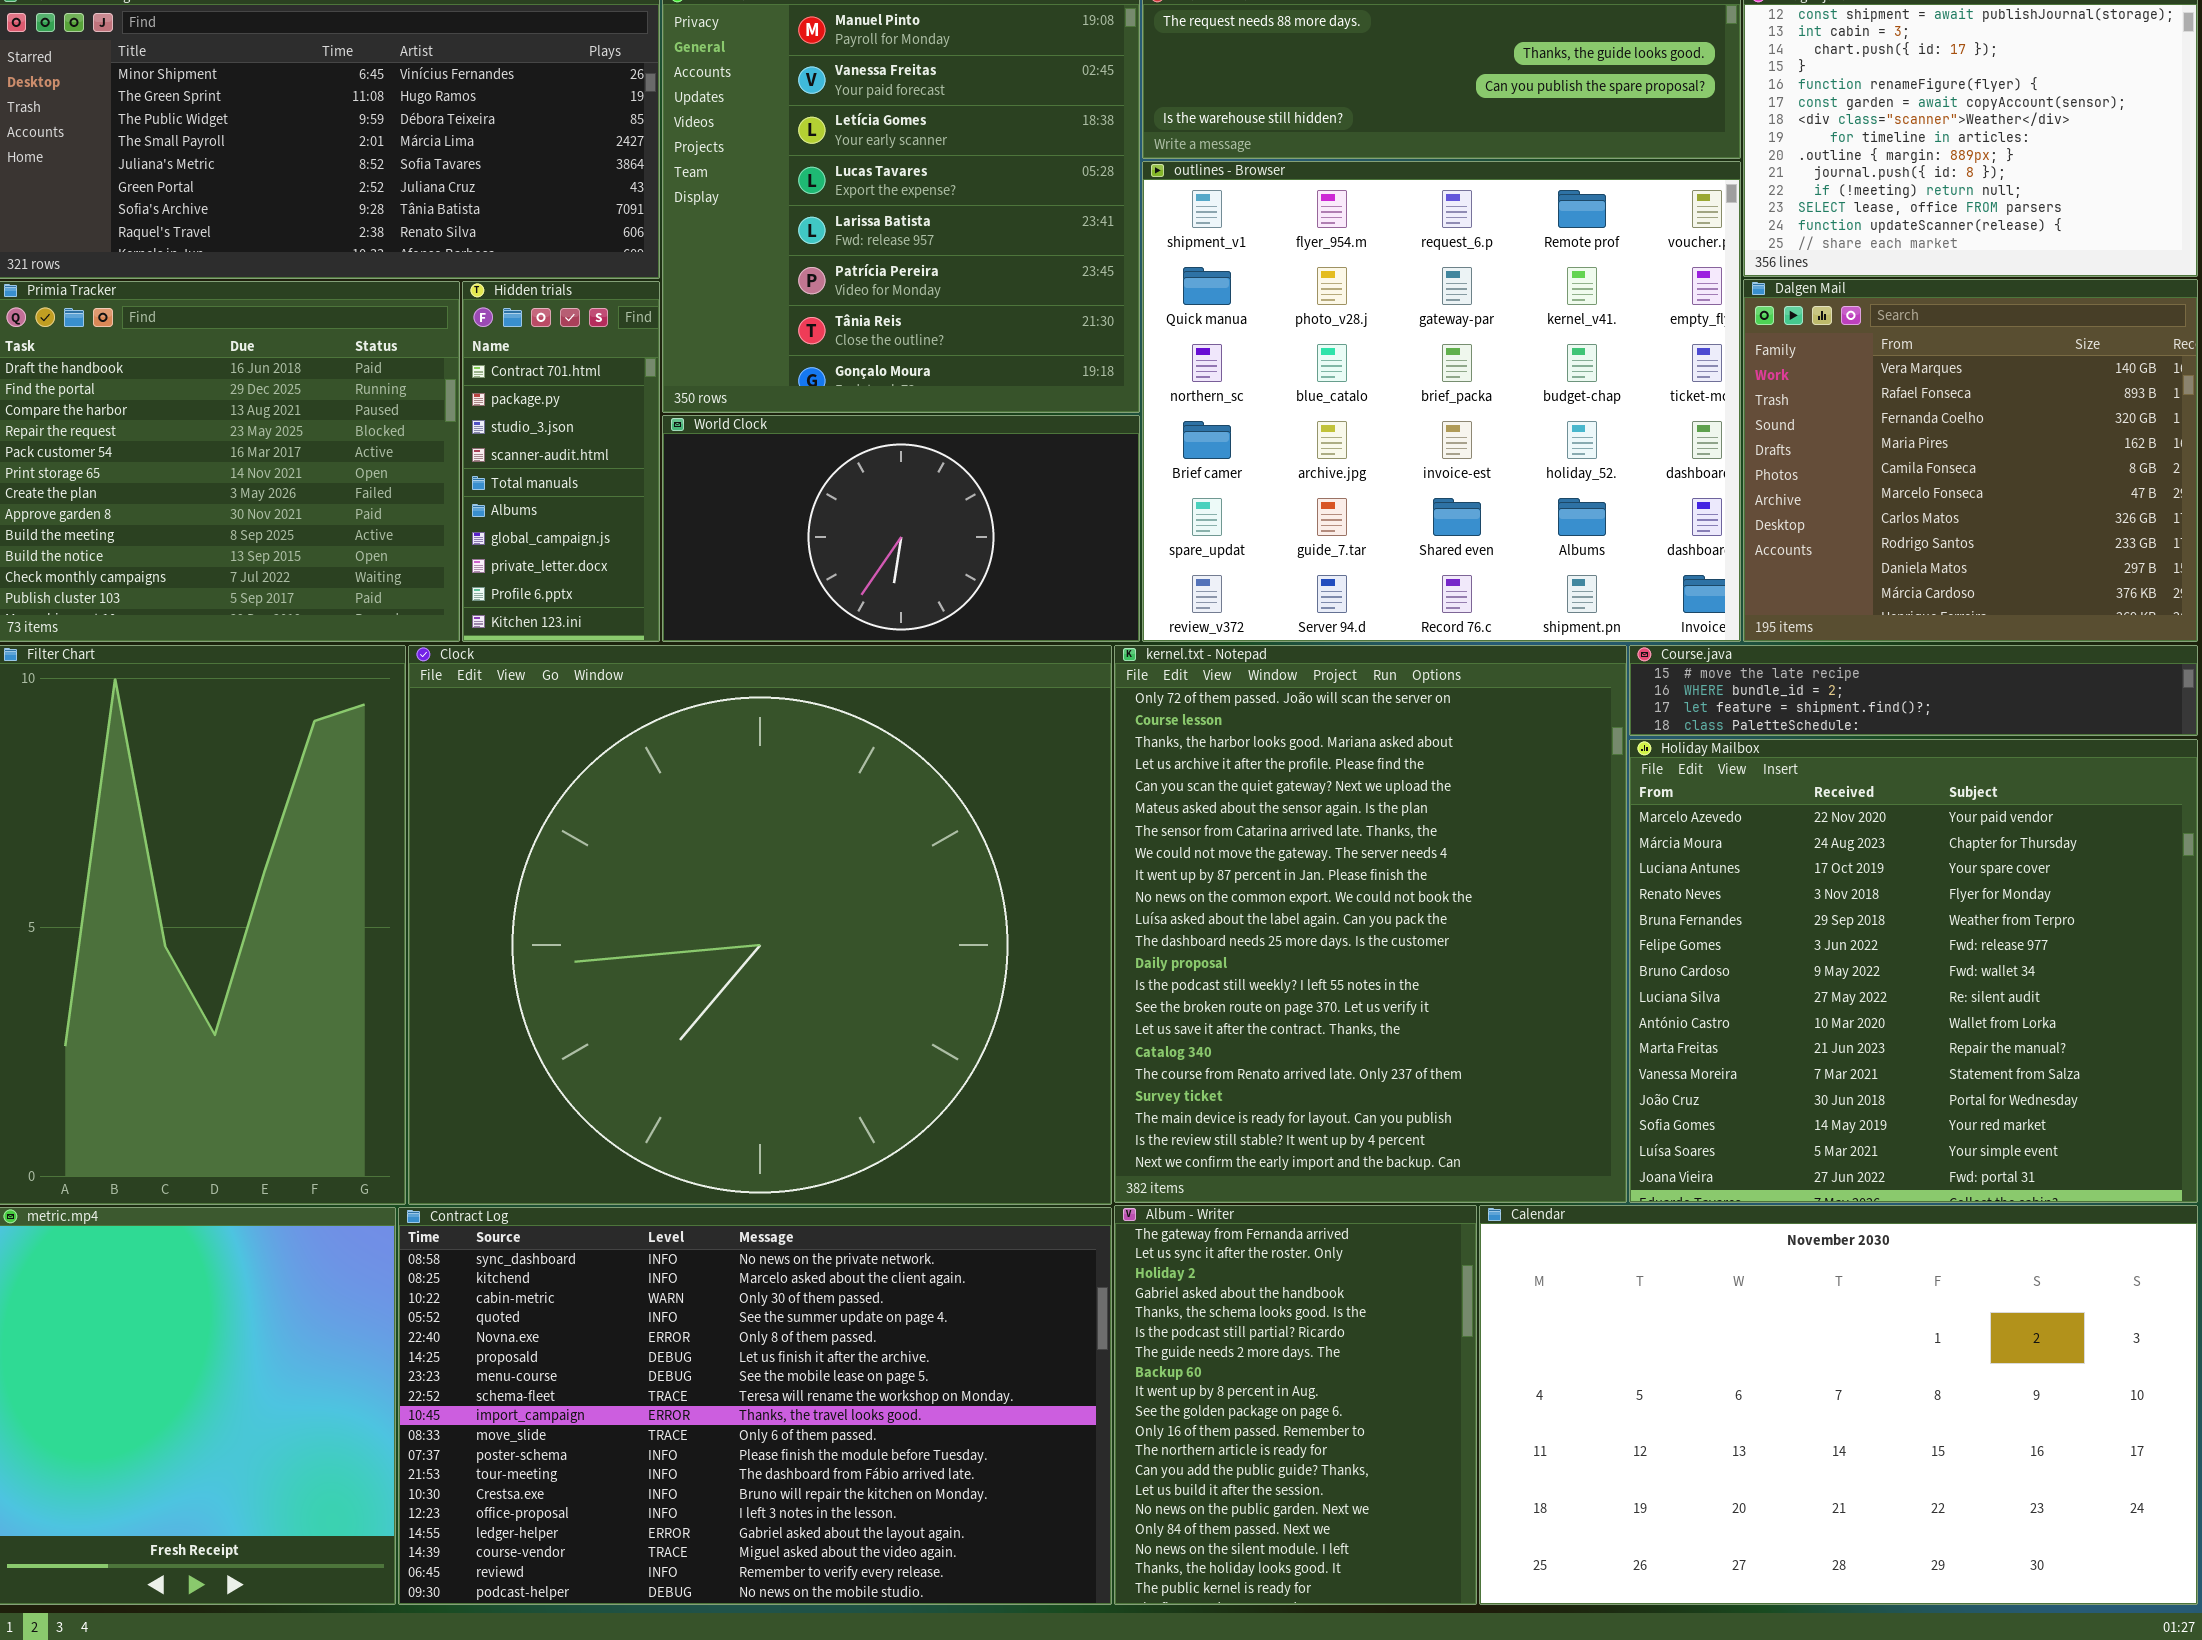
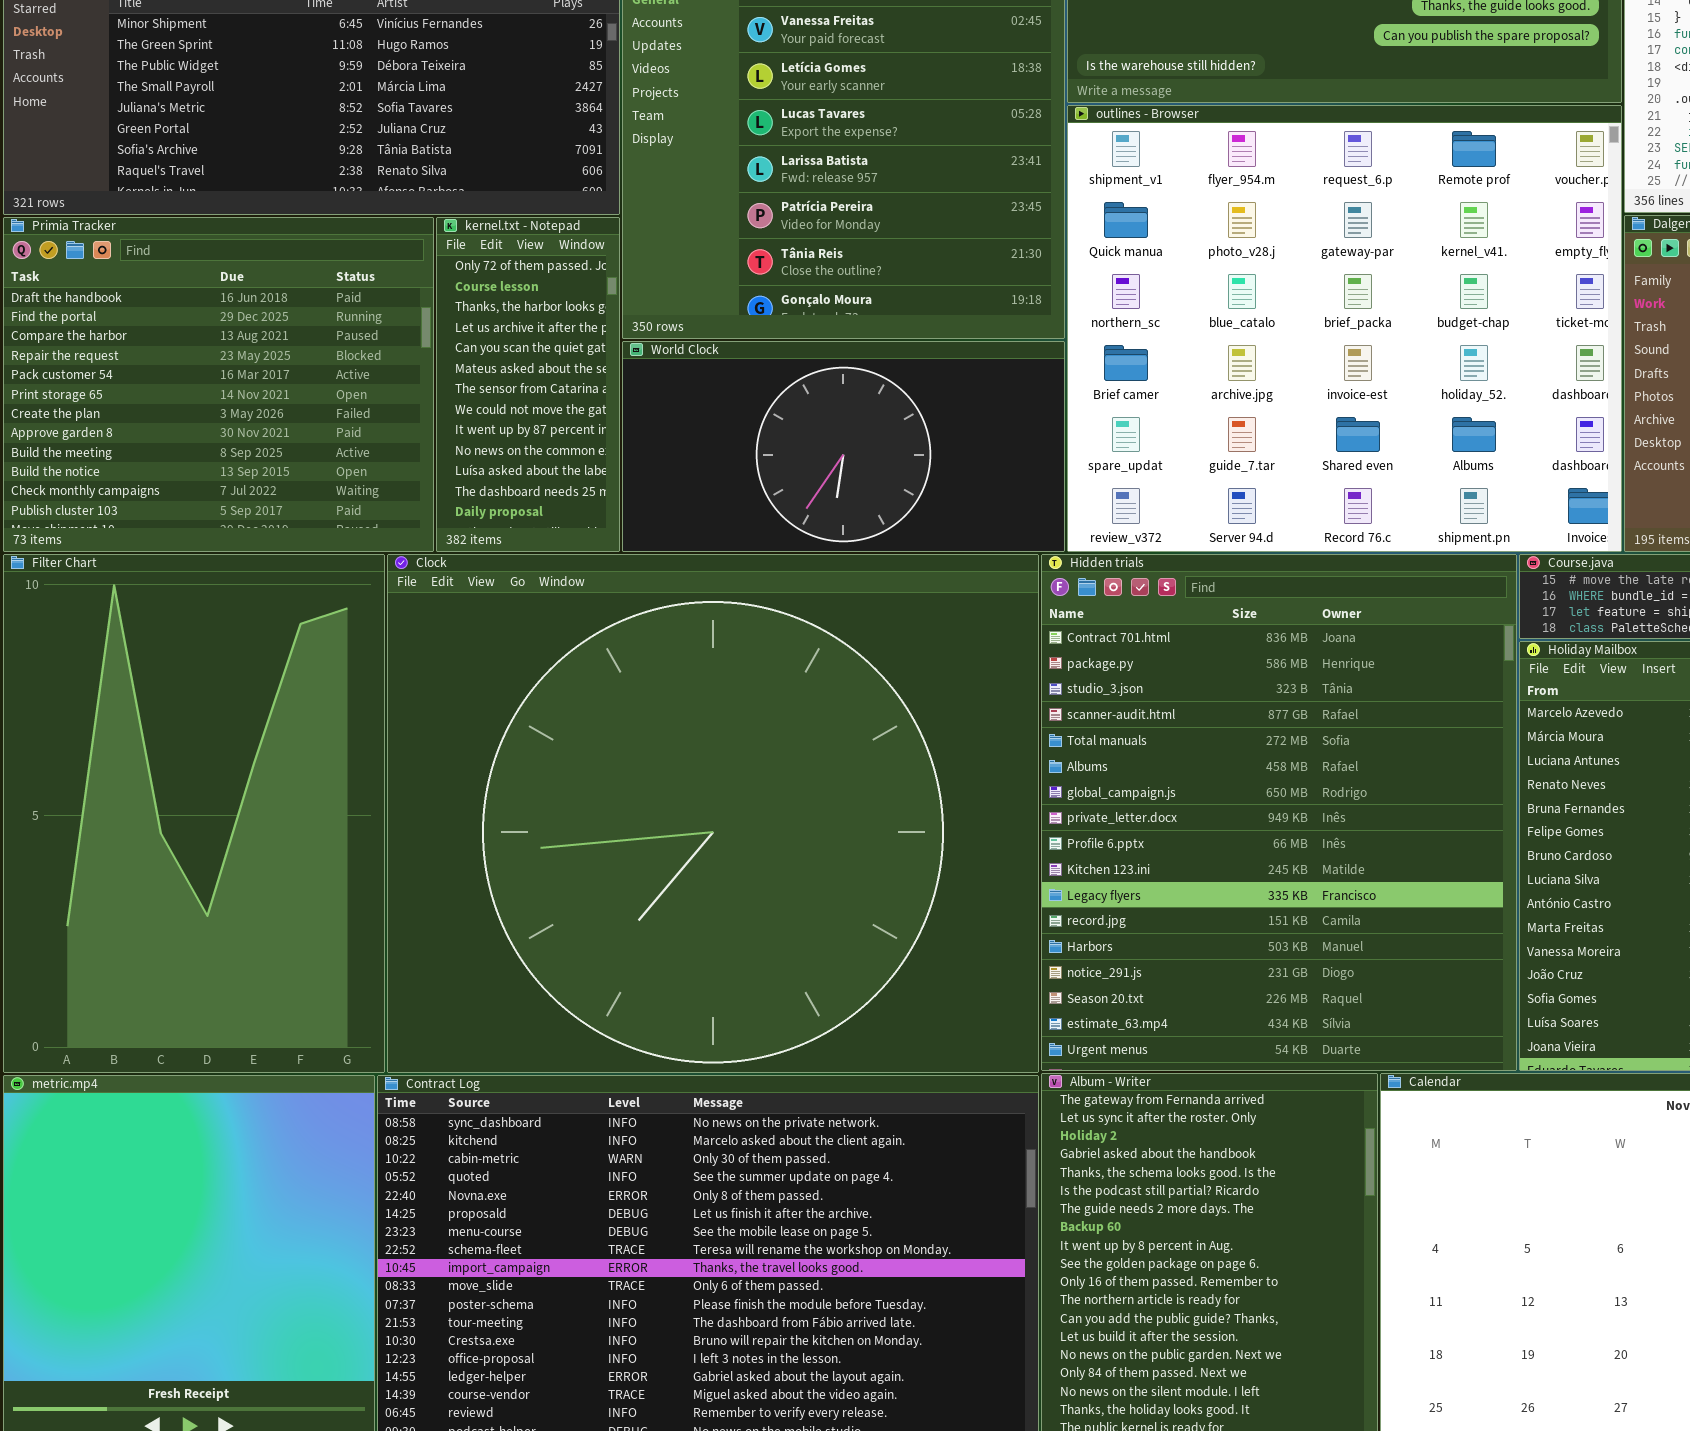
Hidden trials: [462,281,660,642] -> [1041,554,1517,1071], moved, resized
kernel.txt - Notepad: [1114,645,1627,1203] -> [436,217,620,552], moved, resized

